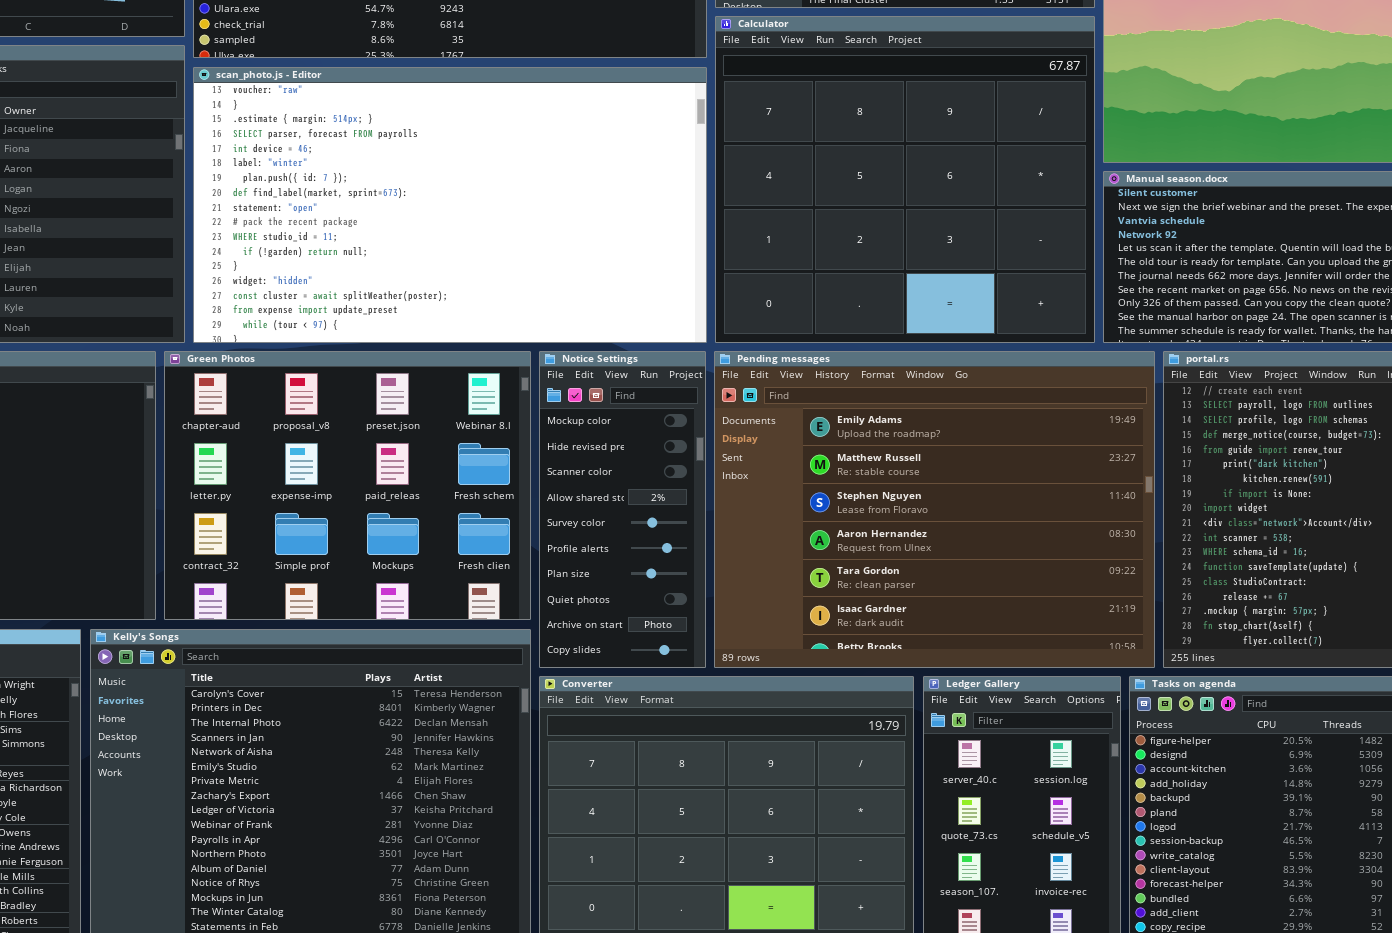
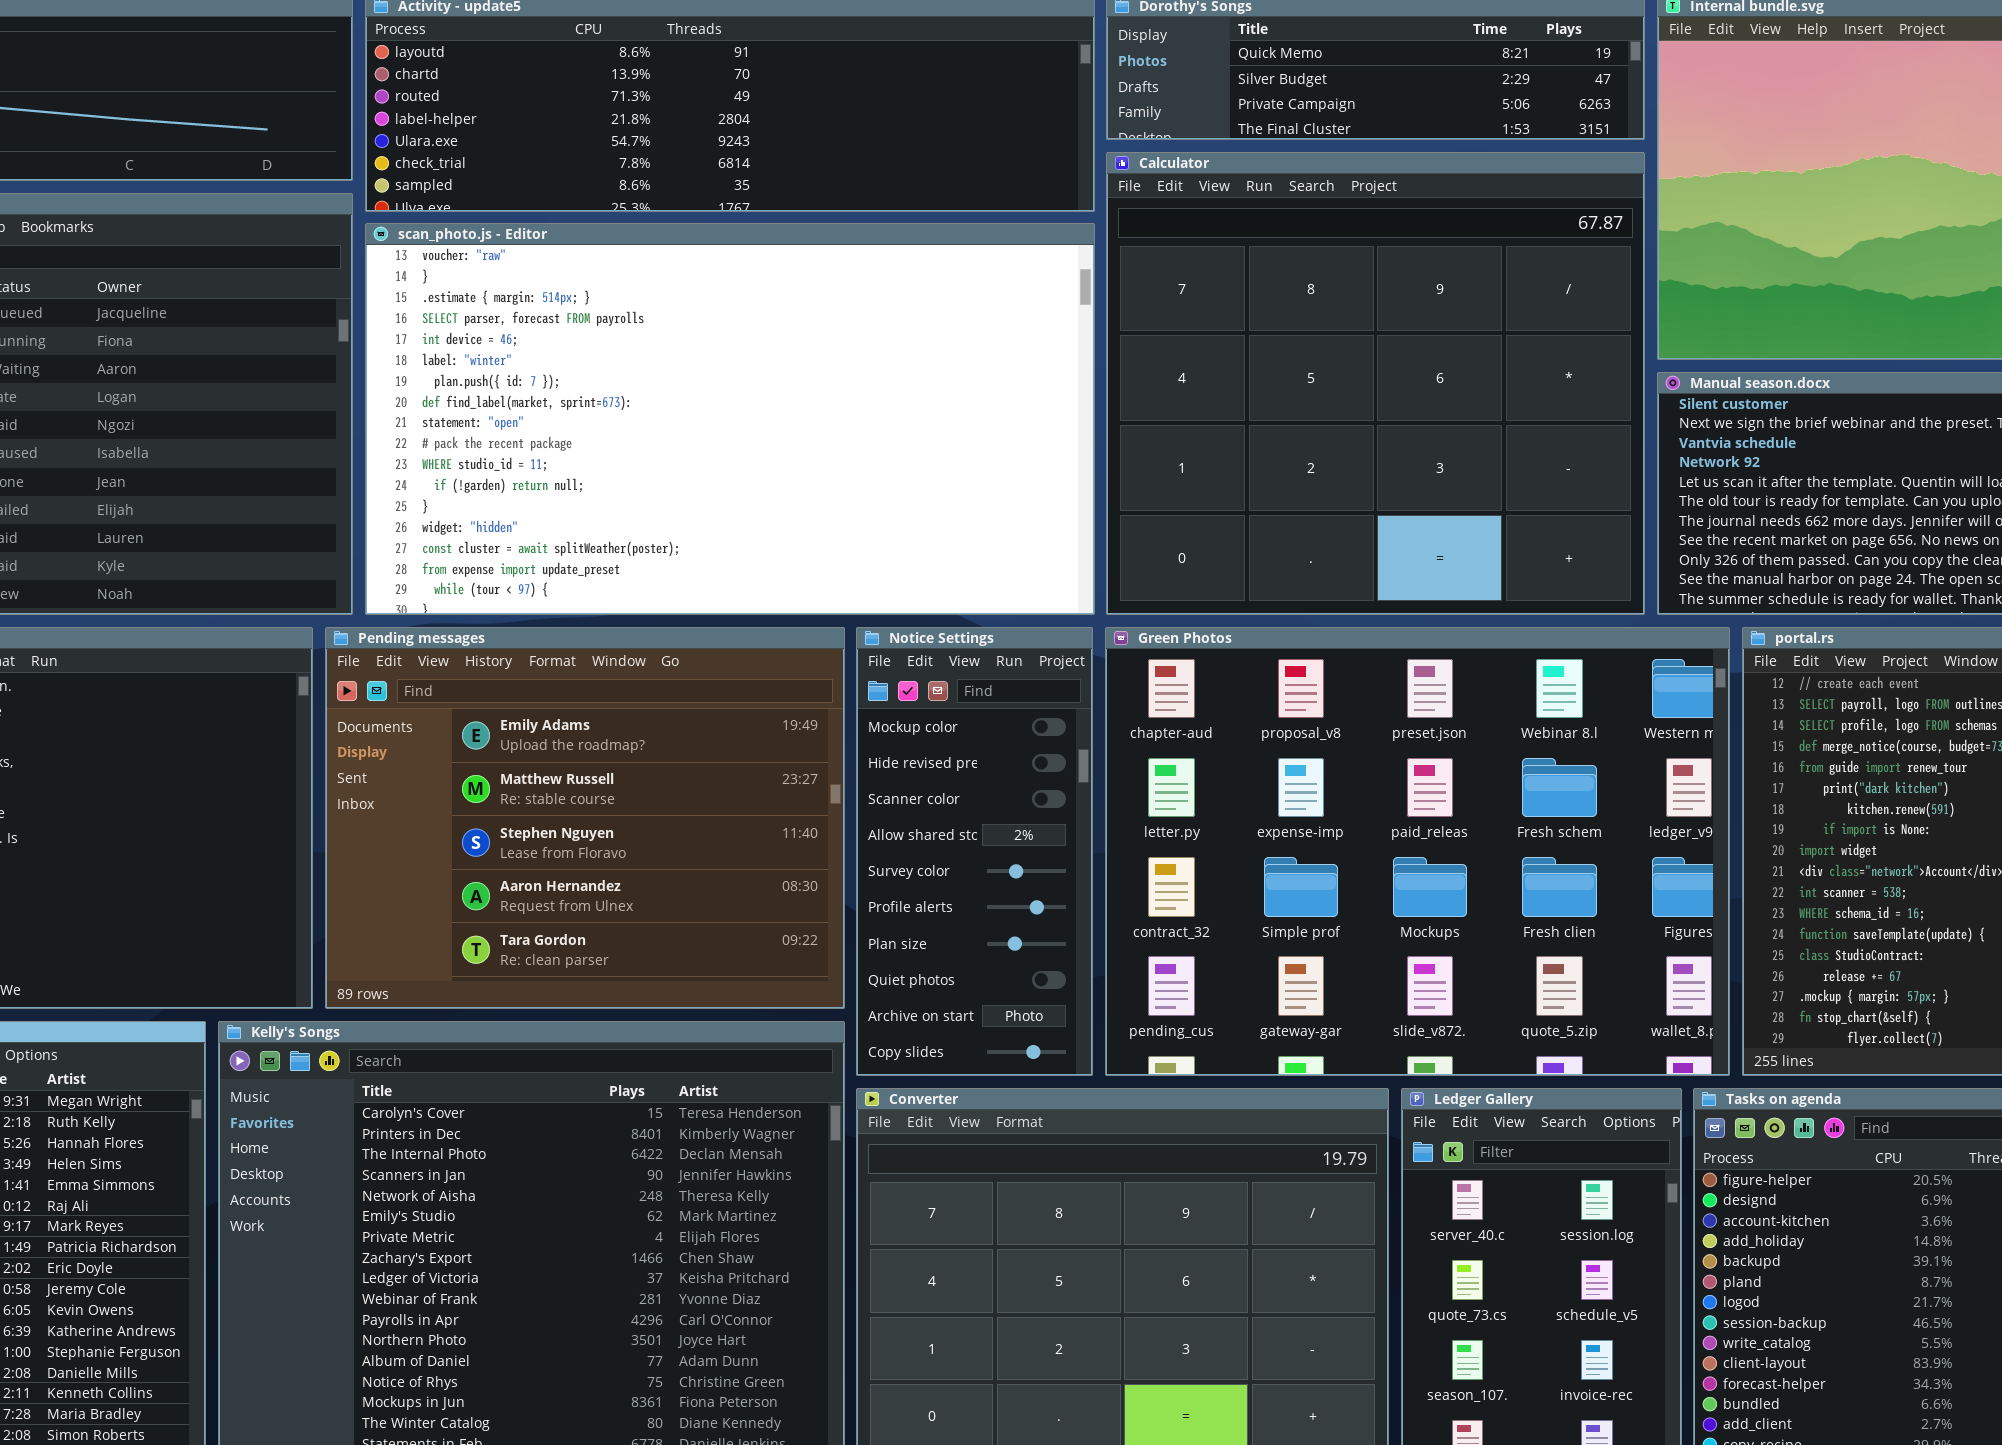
Green Photos: [164,351,531,620] -> [1105,627,1730,1076], moved, resized
Pending messages: [714,351,1155,668] -> [325,627,845,1009], moved, resized

